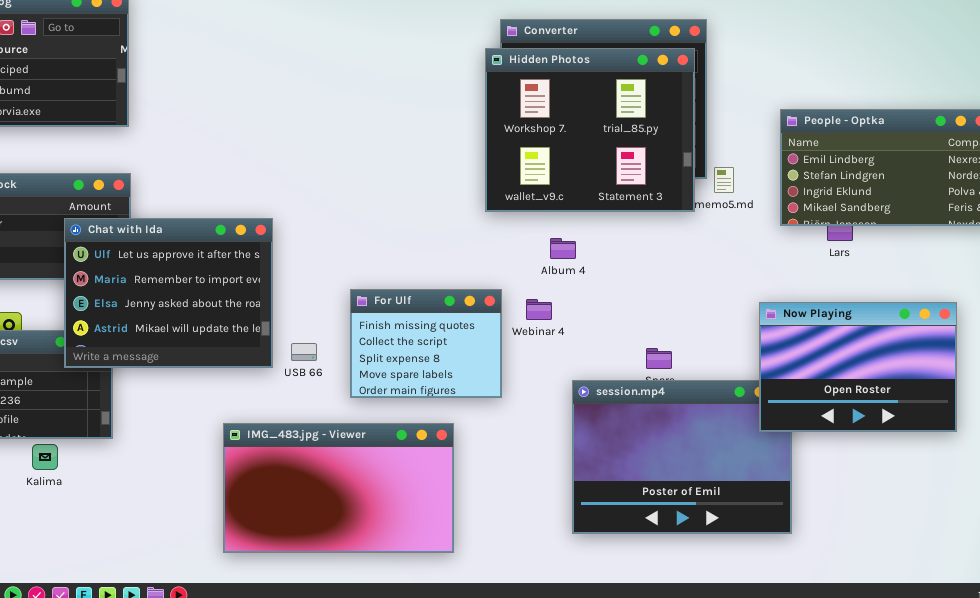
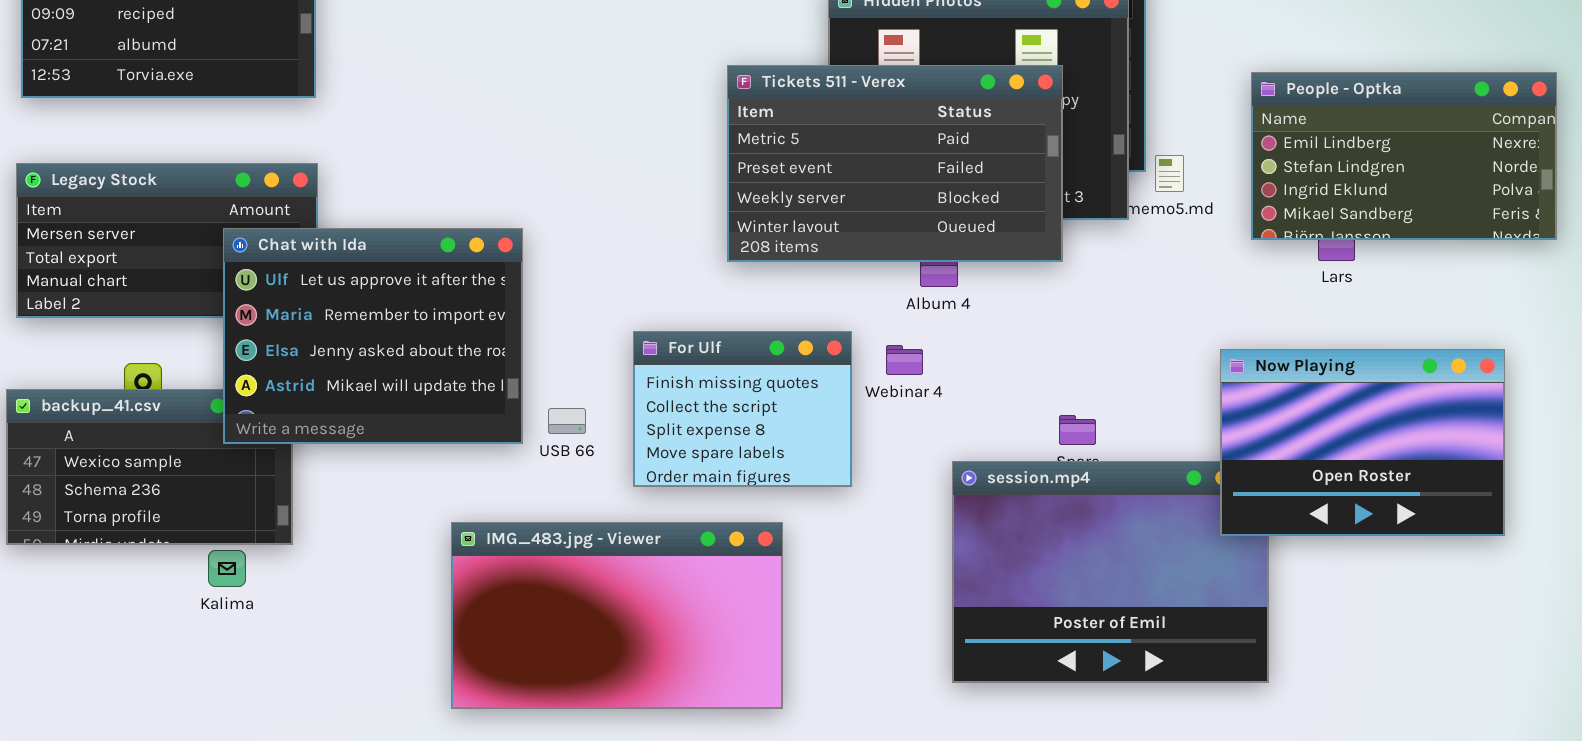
Tickets 511 - Verex: none -> [727,65,1063,262], opened
Kalima: [32,444,58,470] -> [208,550,246,587], moved

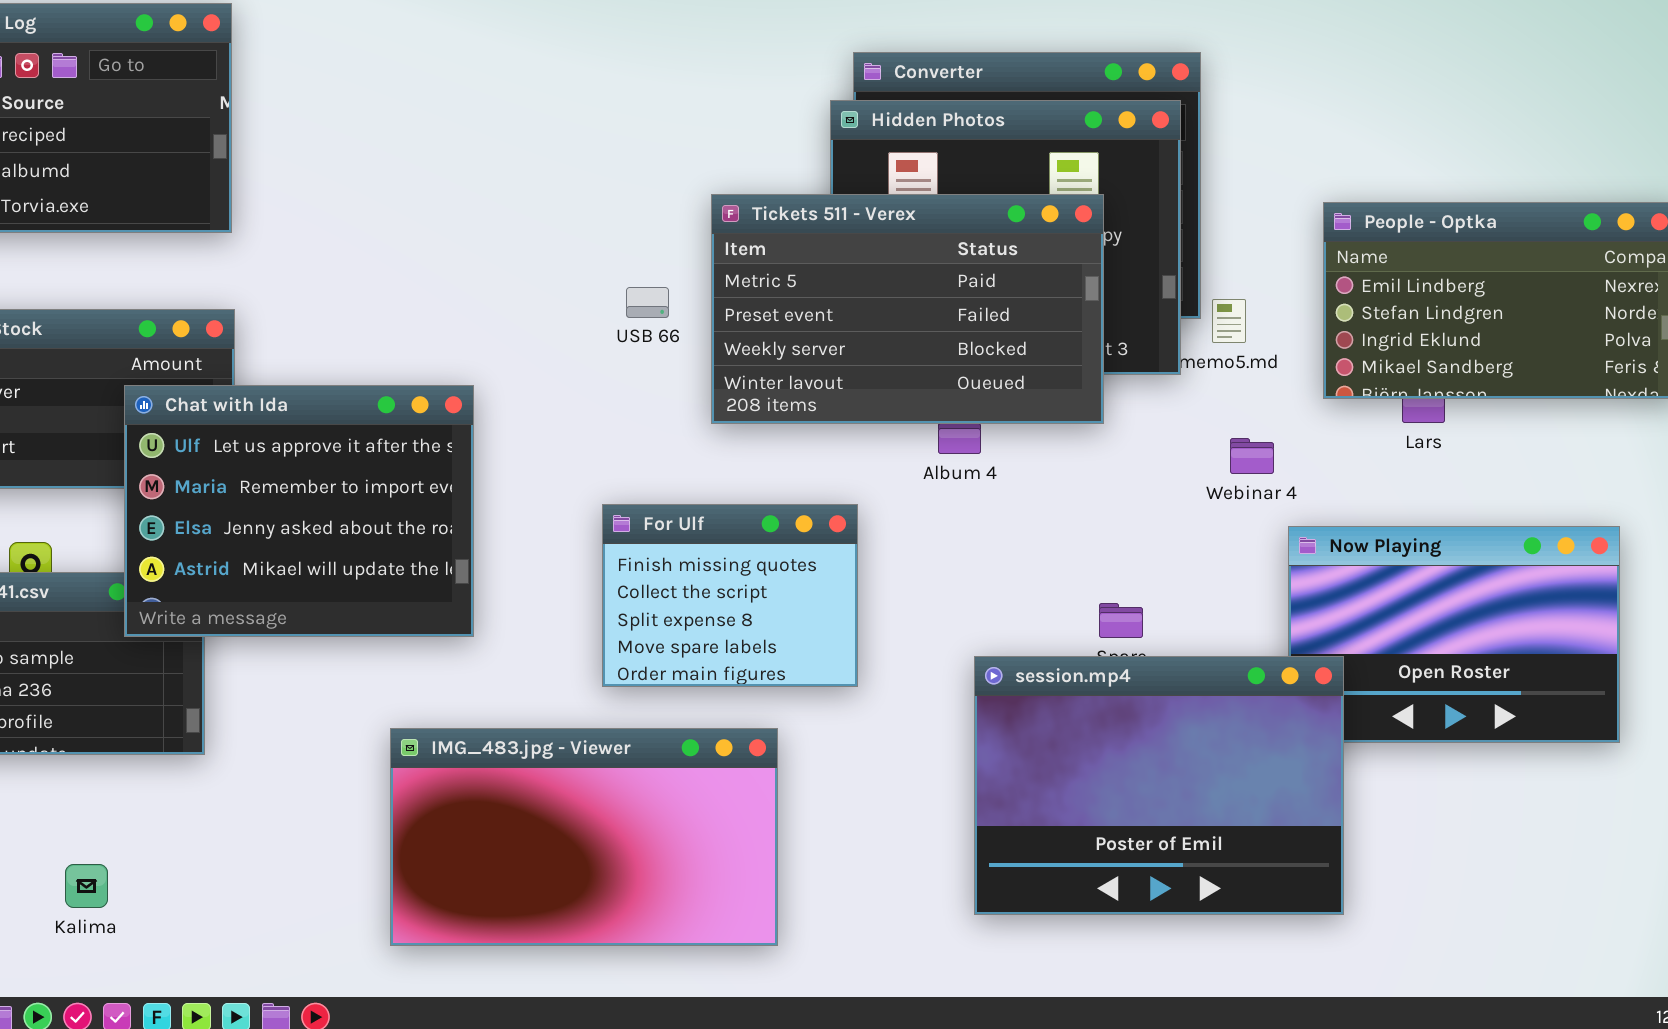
Webinar 4: [886,345,923,375] -> [1230,438,1274,474], moved
USB 66: [548,408,586,434] -> [626,287,669,318], moved
session.mp4: [952,461,1269,683] -> [974,656,1344,915], raised
Kalima: [208,550,246,587] -> [65,864,108,908], moved

